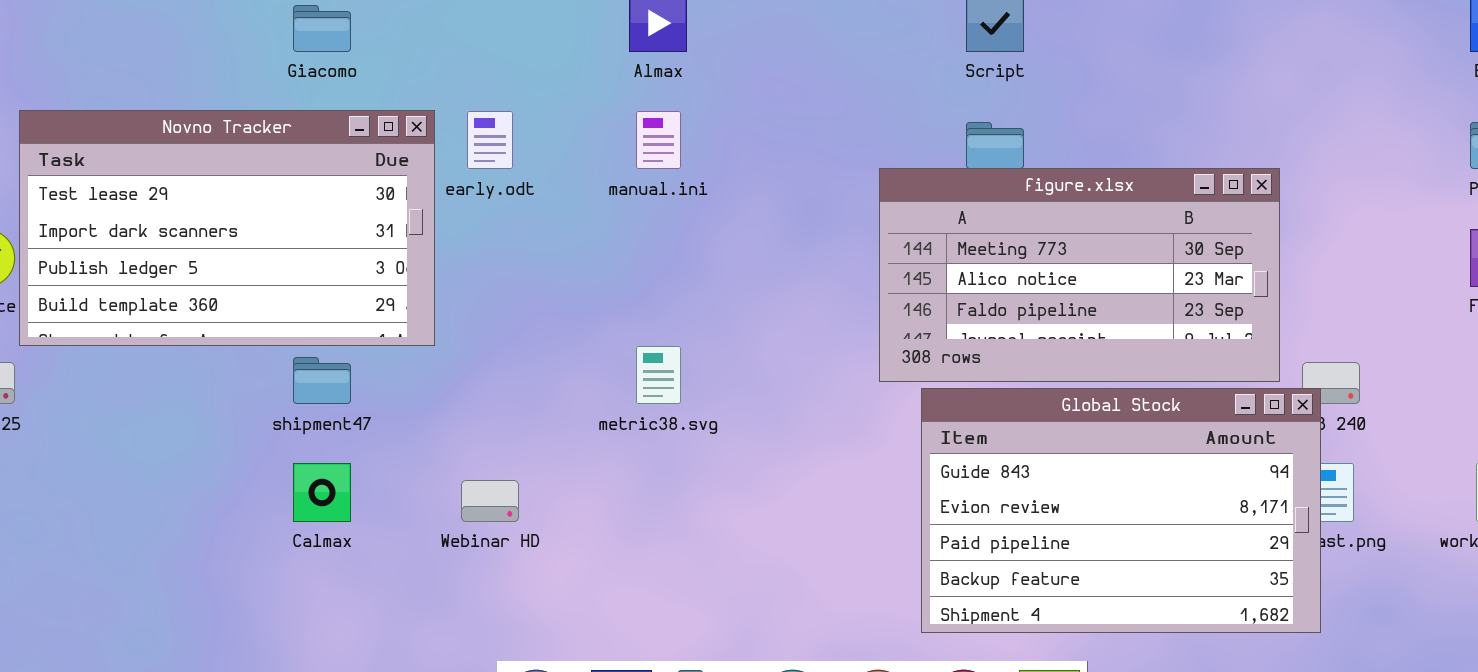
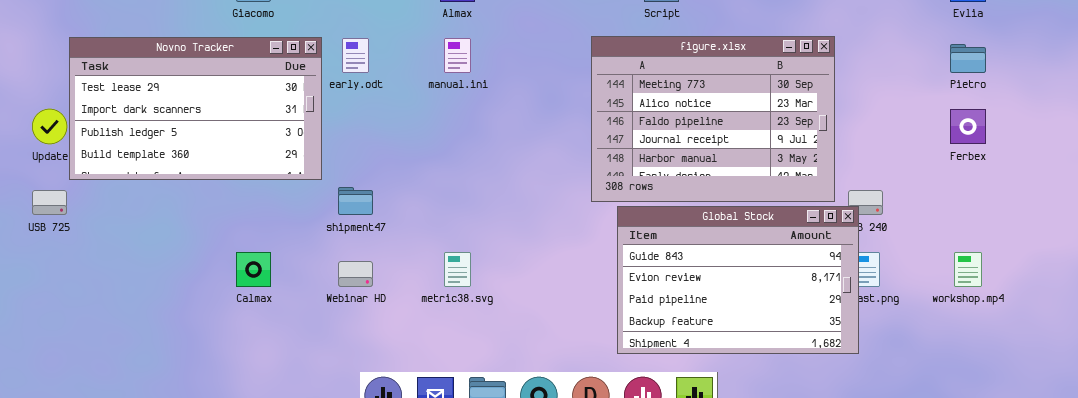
figure.xlsx: [879,168,1280,382] -> [591,36,835,202], resized
metric38.svg: [636,346,681,404] -> [444,252,471,287], moved
shipment47: [293,357,351,404] -> [338,187,373,215], moved

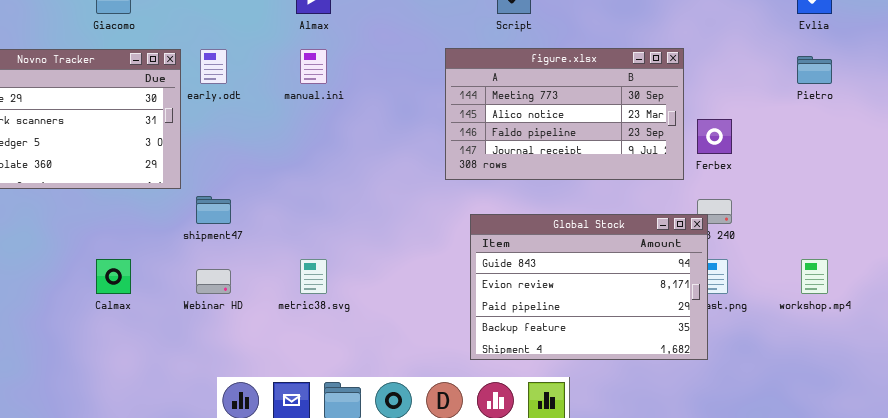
figure.xlsx: [591,36,835,202] -> [445,48,684,180], resized
Ferbex: [950,109,986,144] -> [697,119,732,154], moved

